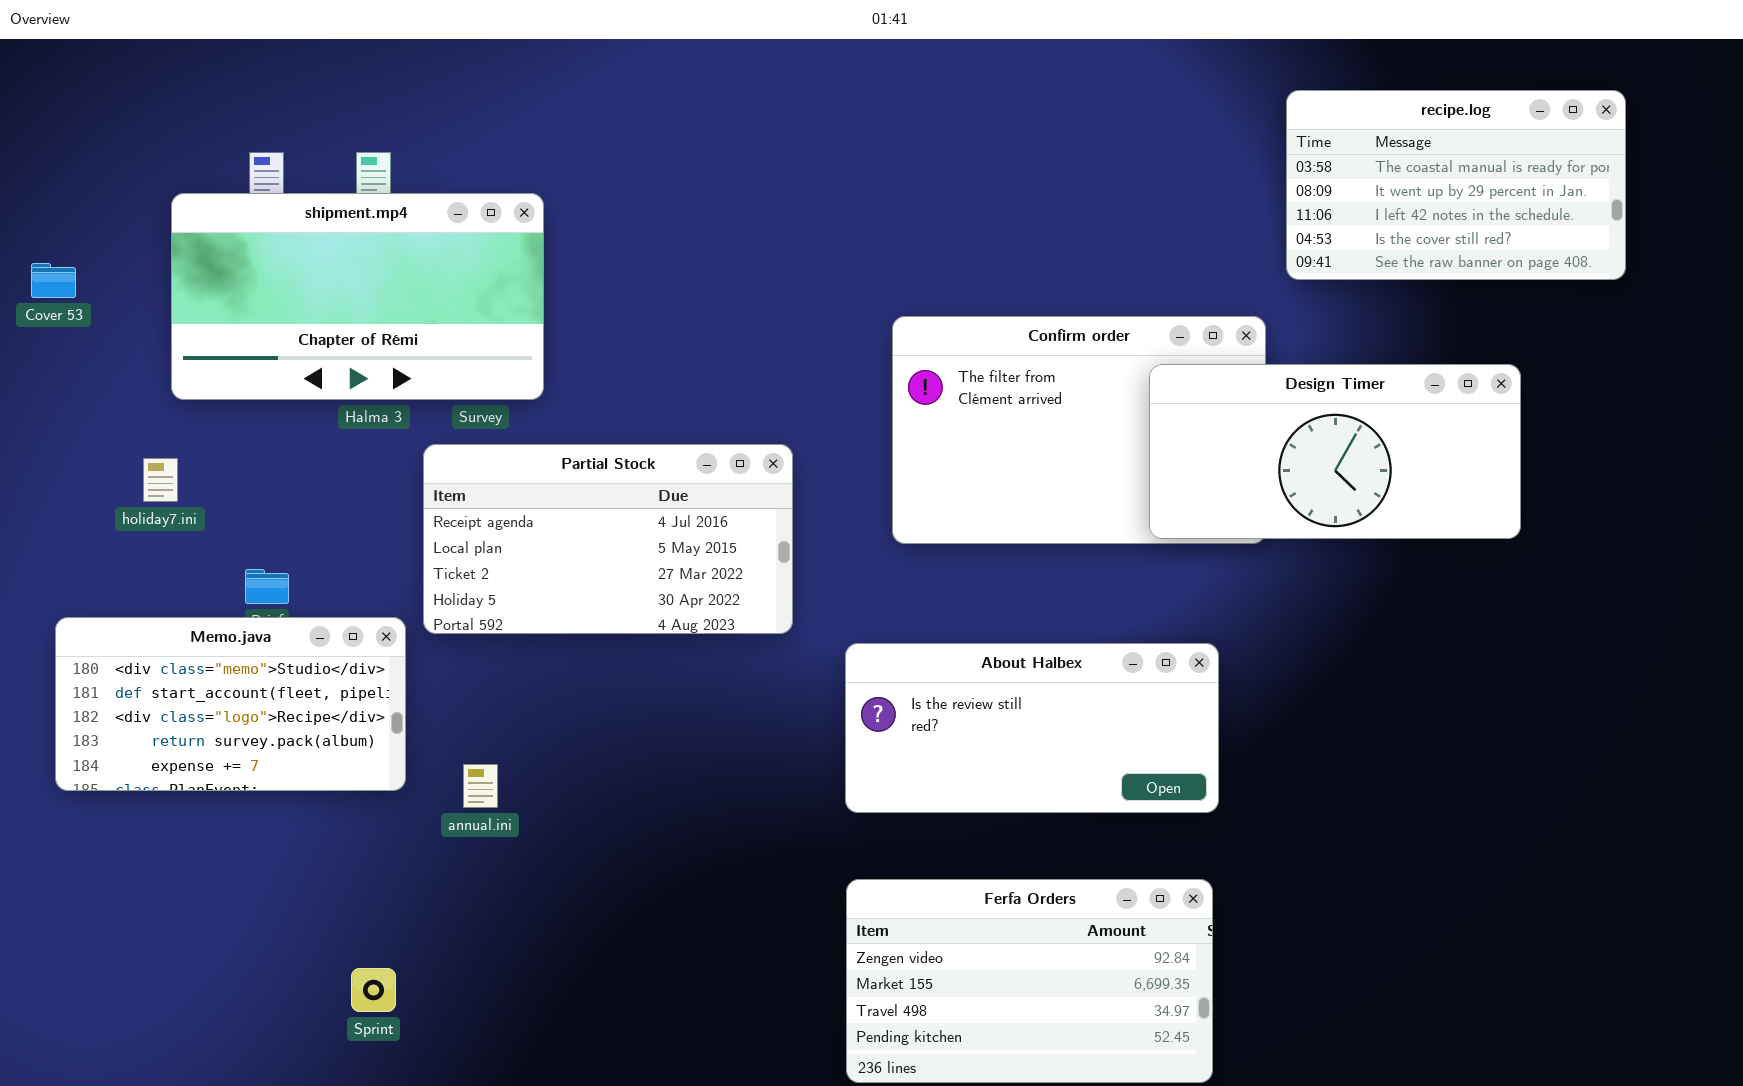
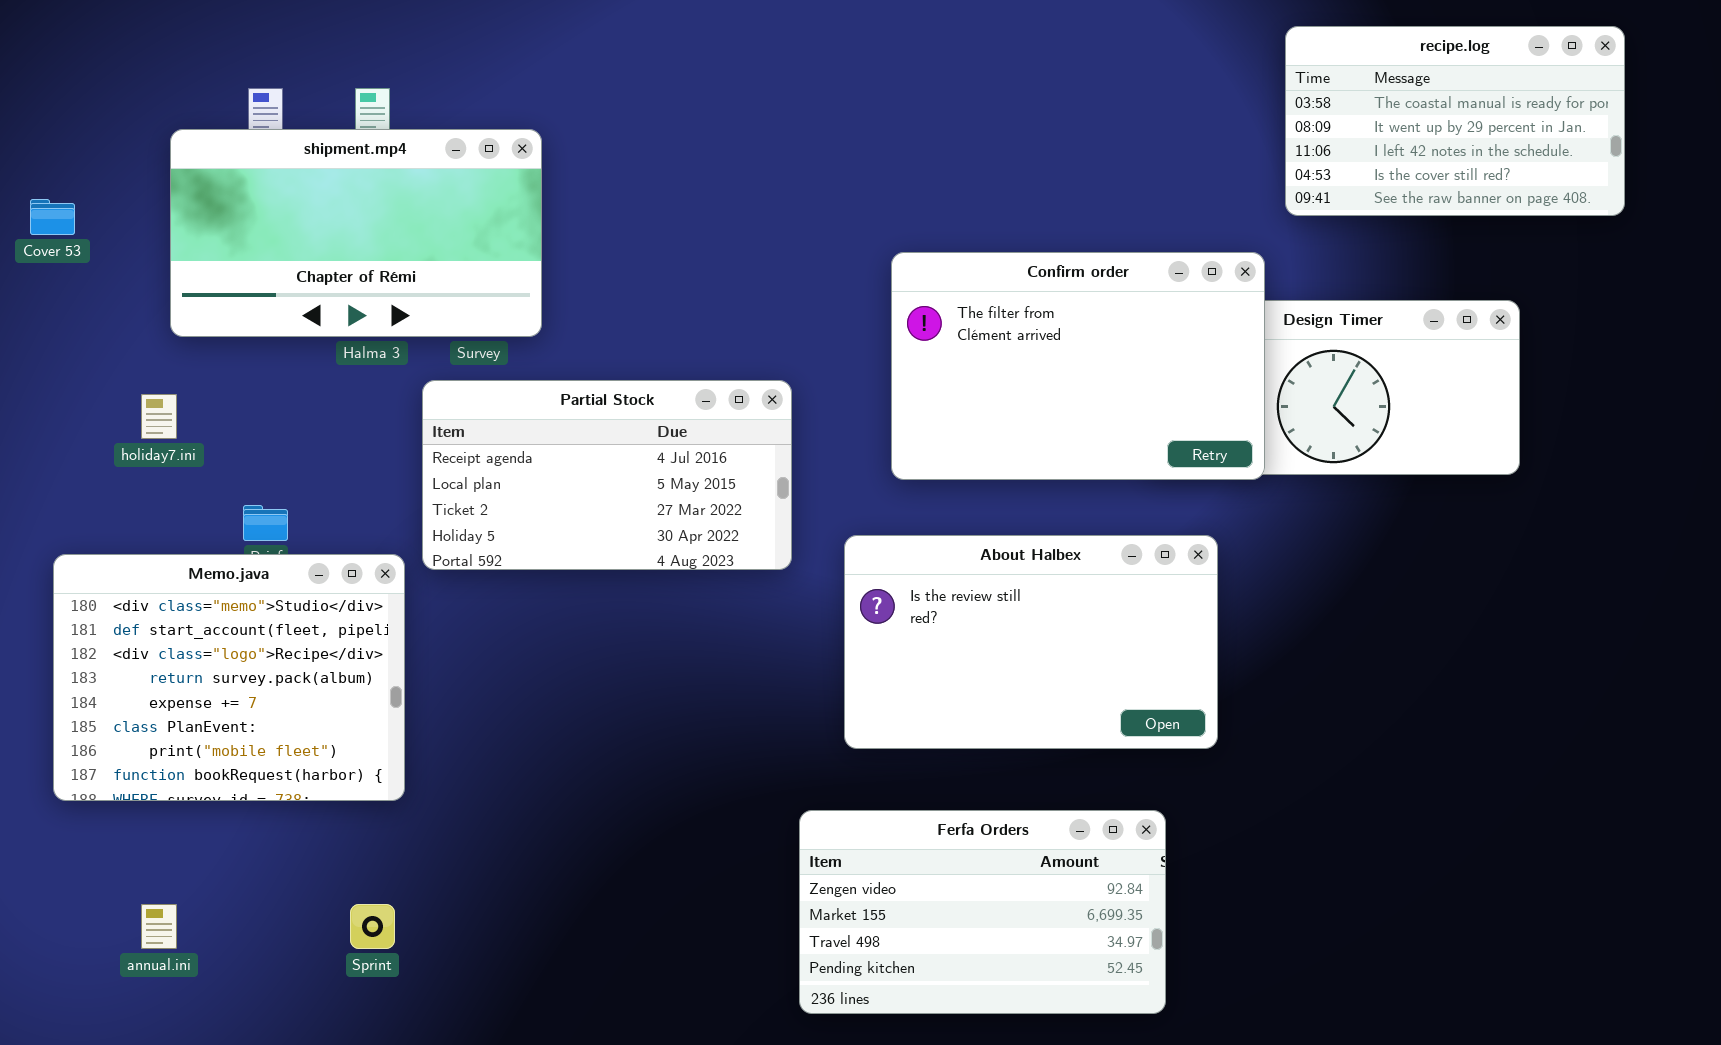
Confirm order: [892,316,1266,544] -> [891,252,1265,480], raised
Memo.java: [55,617,406,791] -> [53,554,405,801], resized
About Halbex: [845,643,1219,813] -> [844,535,1218,749], resized
annual.ini: [463,764,498,808] -> [141,904,177,949], moved
Ferfa Orders: [846,879,1213,1083] -> [799,810,1166,1014], moved

